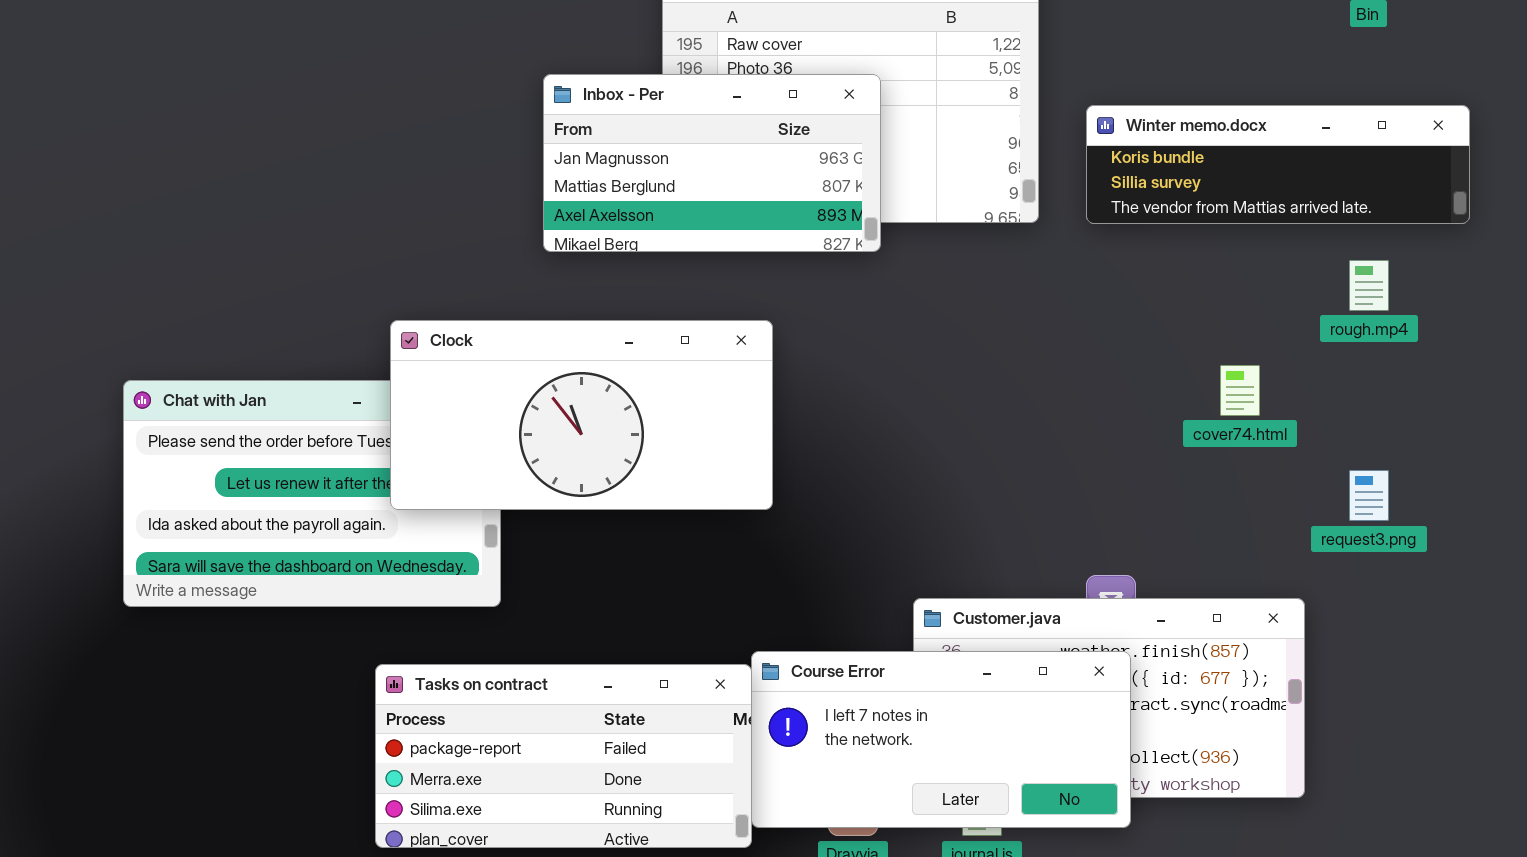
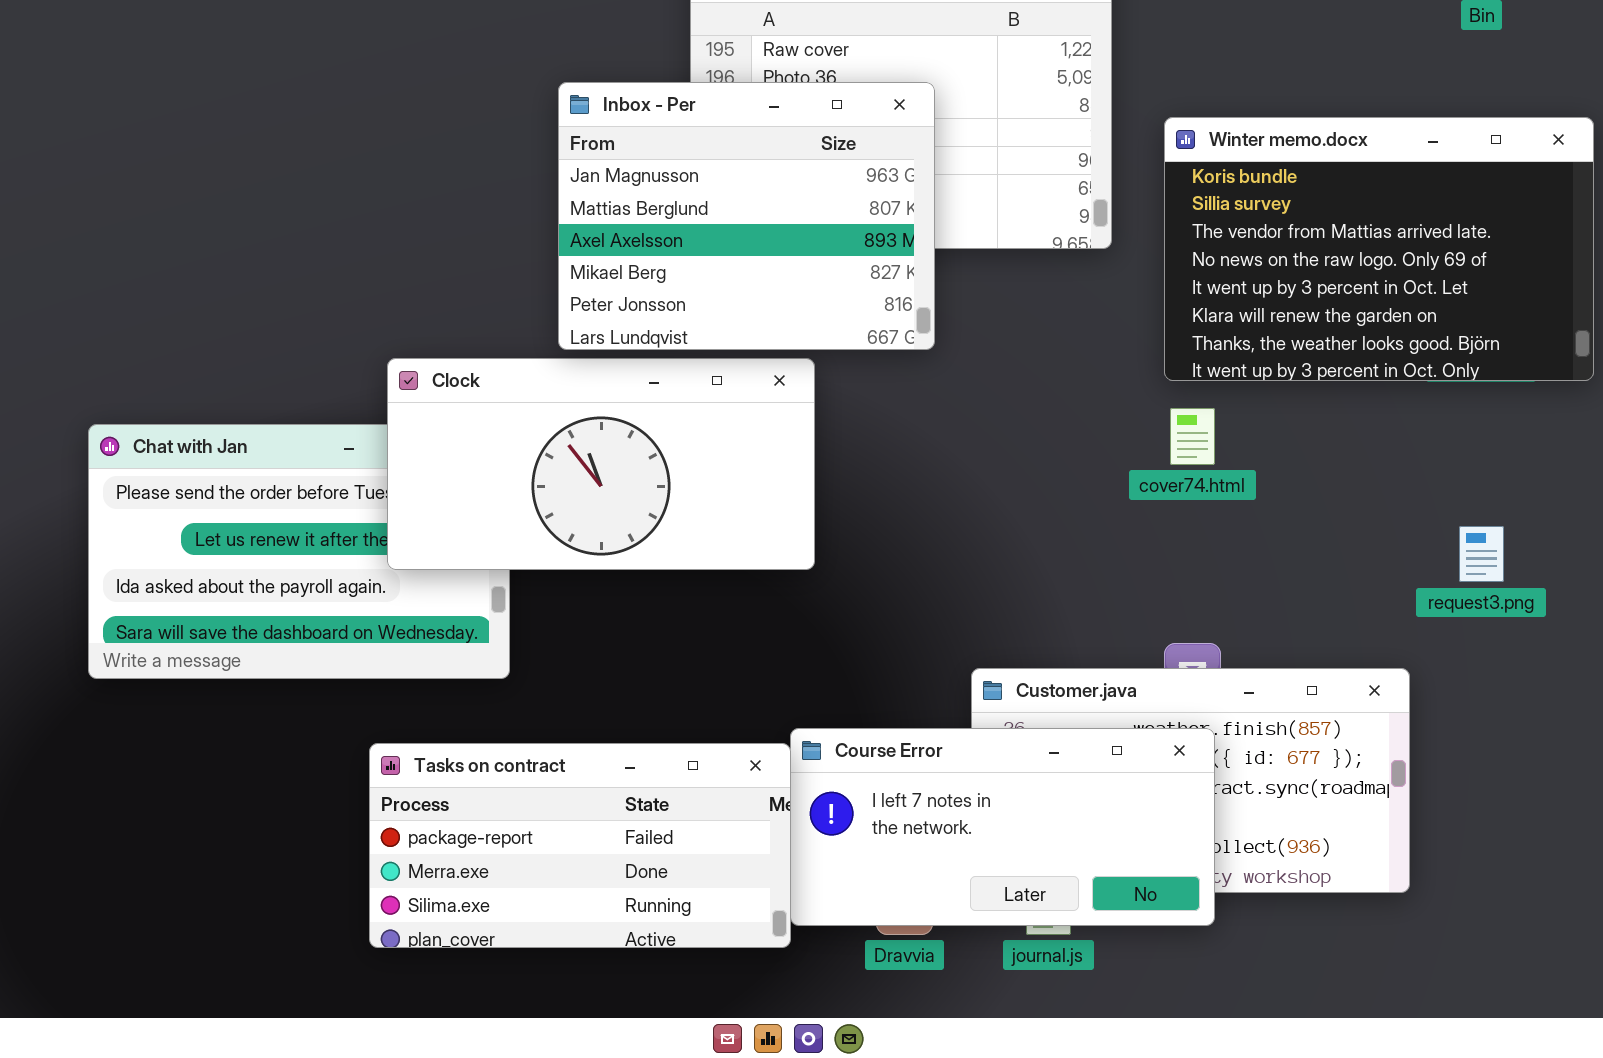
Inbox - Per: [543,74,881,252] -> [558,82,935,350], resized
Winter memo.docx: [1086,105,1470,224] -> [1164,117,1594,381], resized
cover74.html: [1220,365,1260,416] -> [1170,408,1215,465], moved

